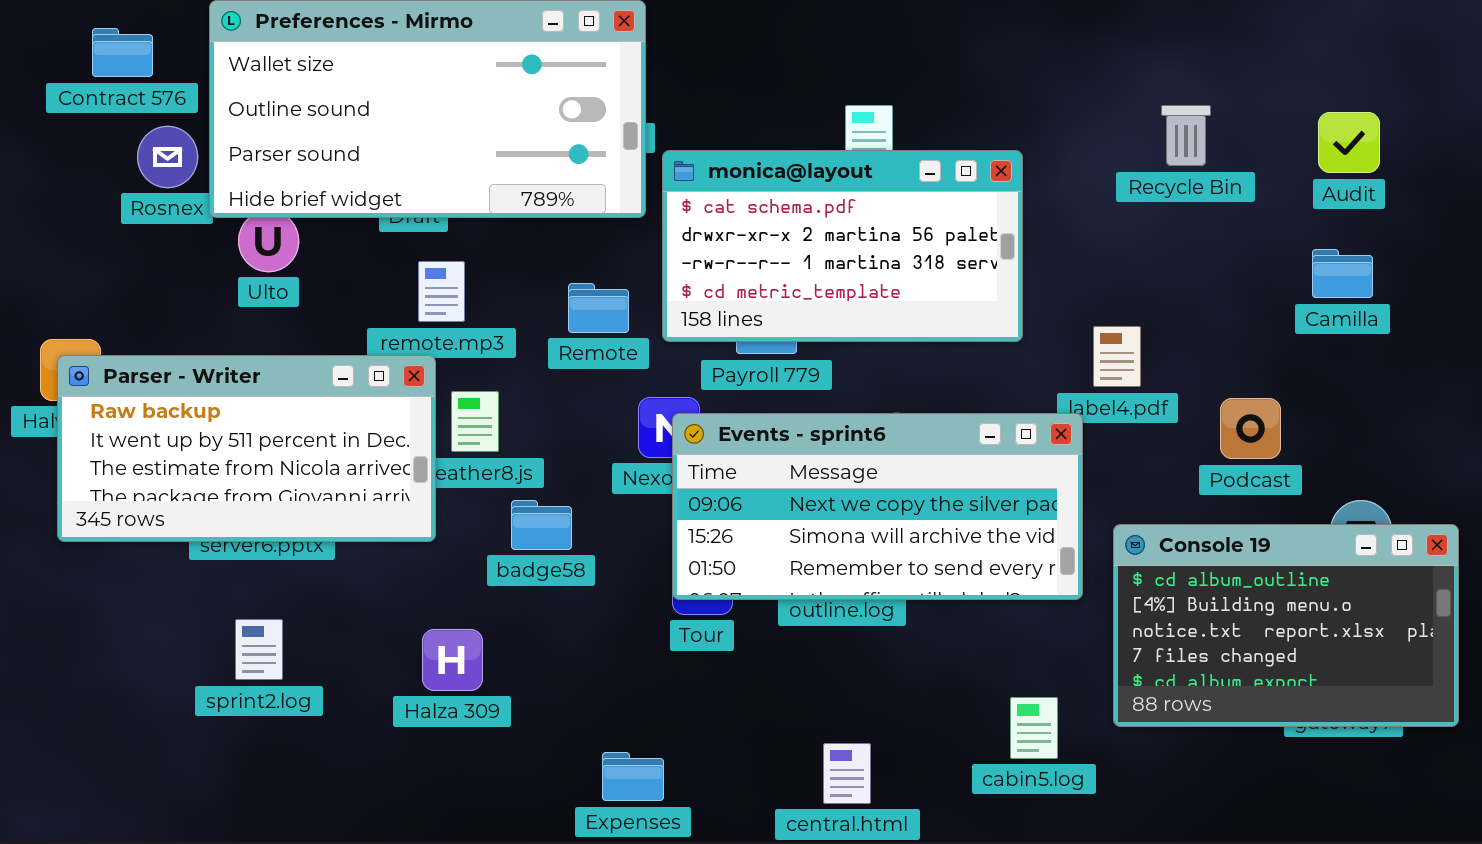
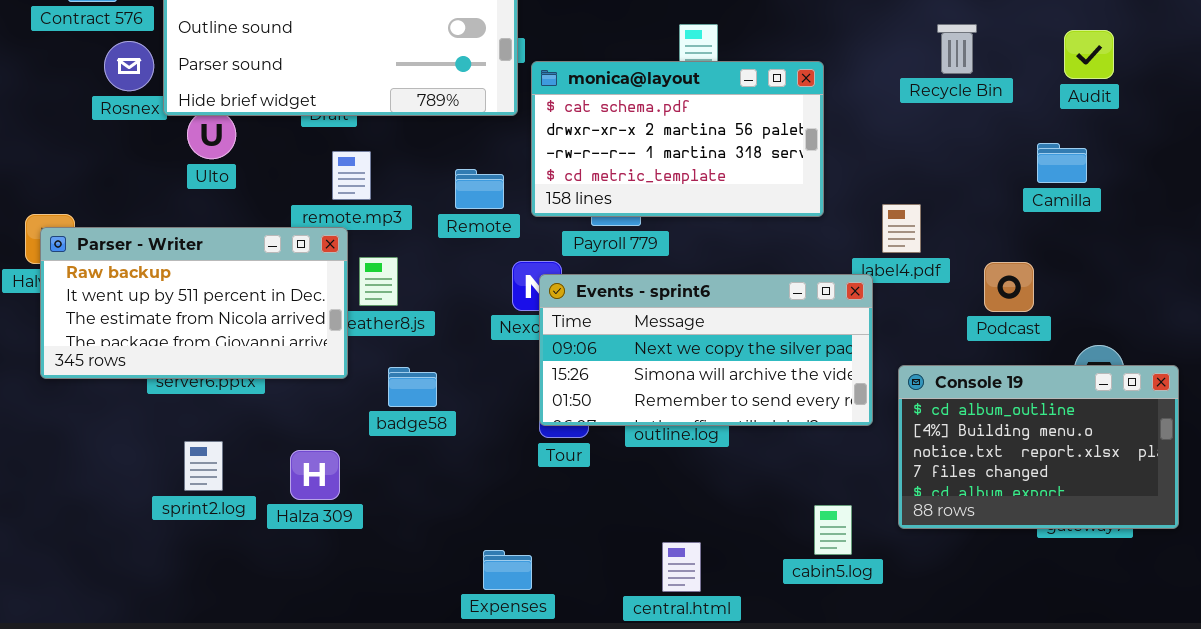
Camilla: [1312,249,1373,298] -> [1037,143,1087,183], moved
badge58: [511,500,572,550] -> [388,367,437,407], moved
Halza 309: [422,629,483,691] -> [290,450,340,500], moved

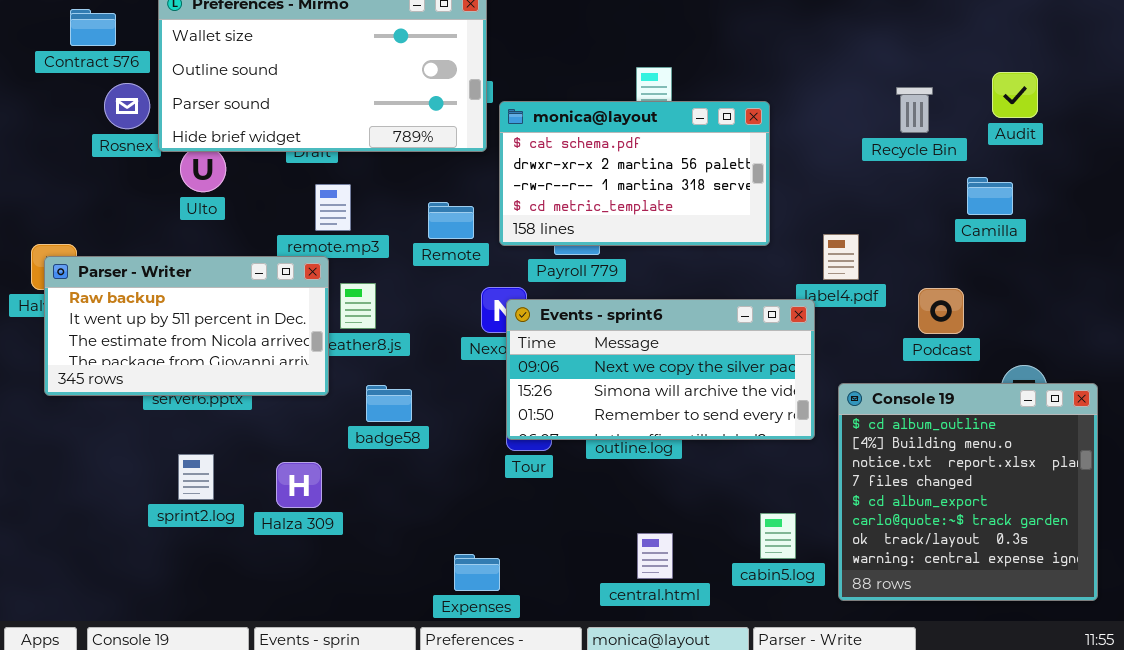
Recycle Bin: [937,24,977,74] -> [896,87,933,133], moved
Console 19: [898,365,1179,529] -> [838,383,1098,601], resized
central.html: [662,542,701,592] -> [637,533,673,579], moved

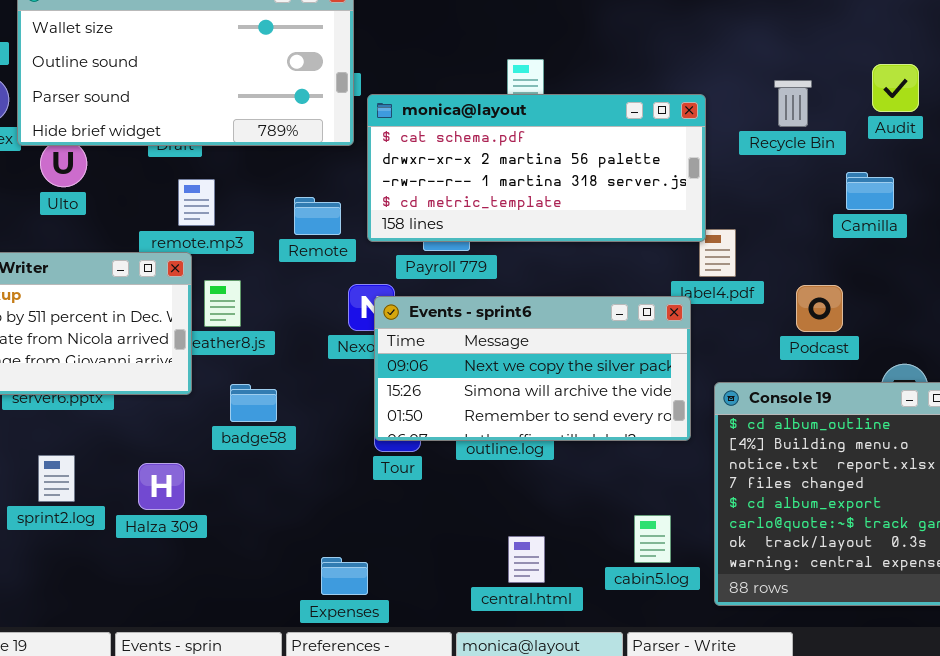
monica@layout: [499,101,770,246] -> [367,94,706,242], resized

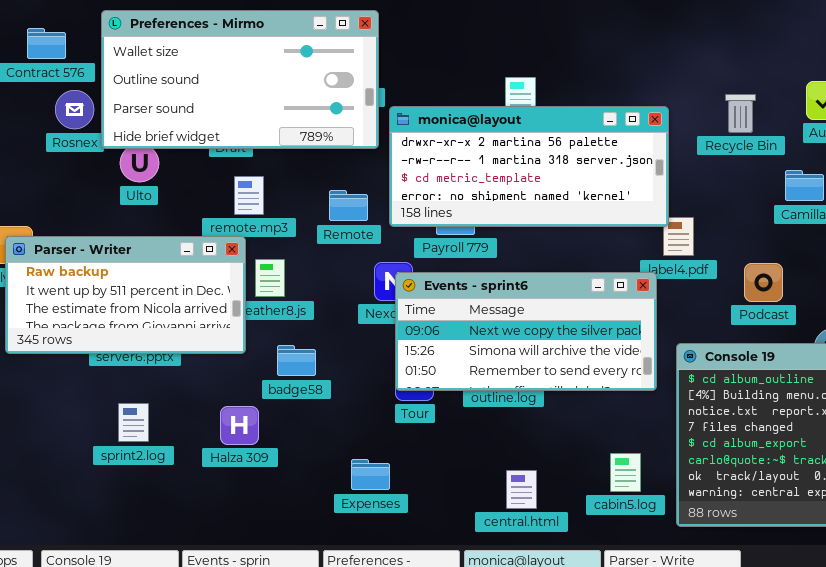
monica@layout: [367,94,706,242] -> [389,106,669,227], scrolled down 1 row
Halza 309: [138,463,185,510] -> [220,406,259,445], moved
Expenses: [321,557,368,595] -> [351,459,390,490], moved

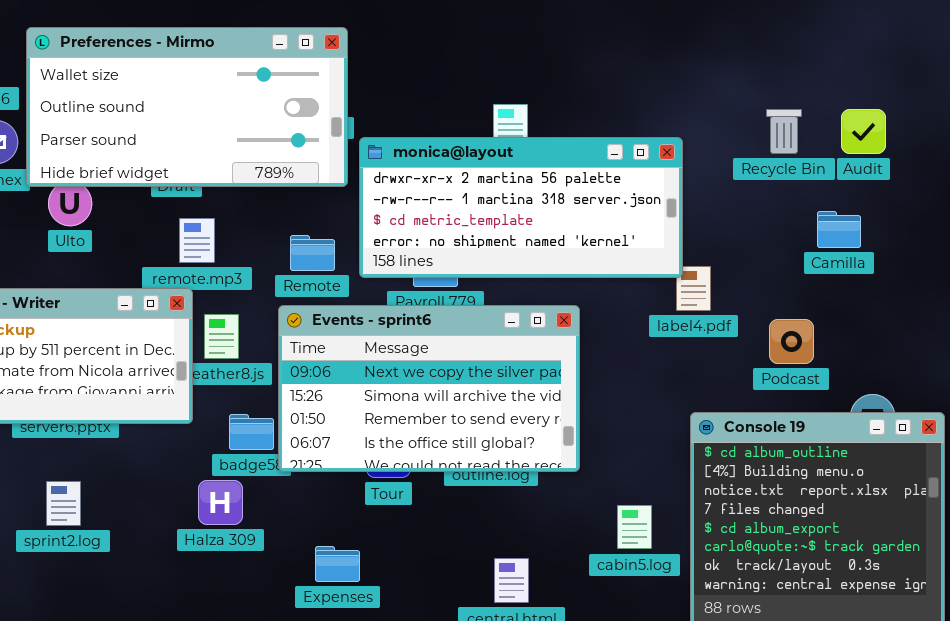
Recycle Bin: [725,94,756,133] -> [766,109,802,154], moved
Events - sprint6: [395,272,657,391] -> [278,305,580,472], moved, resized
Halza 309: [220,406,259,445] -> [198,480,243,525], moved
cabin5.log: [610,453,641,492] -> [617,505,652,549], moved

